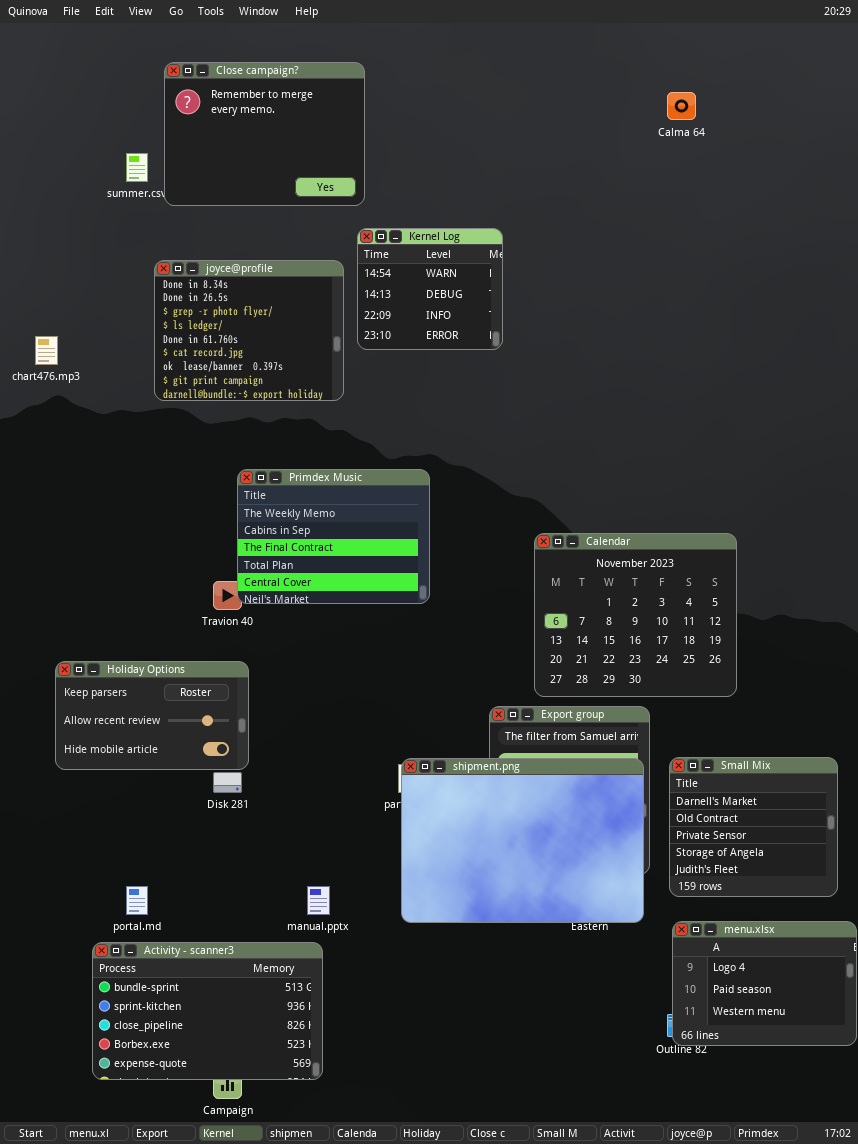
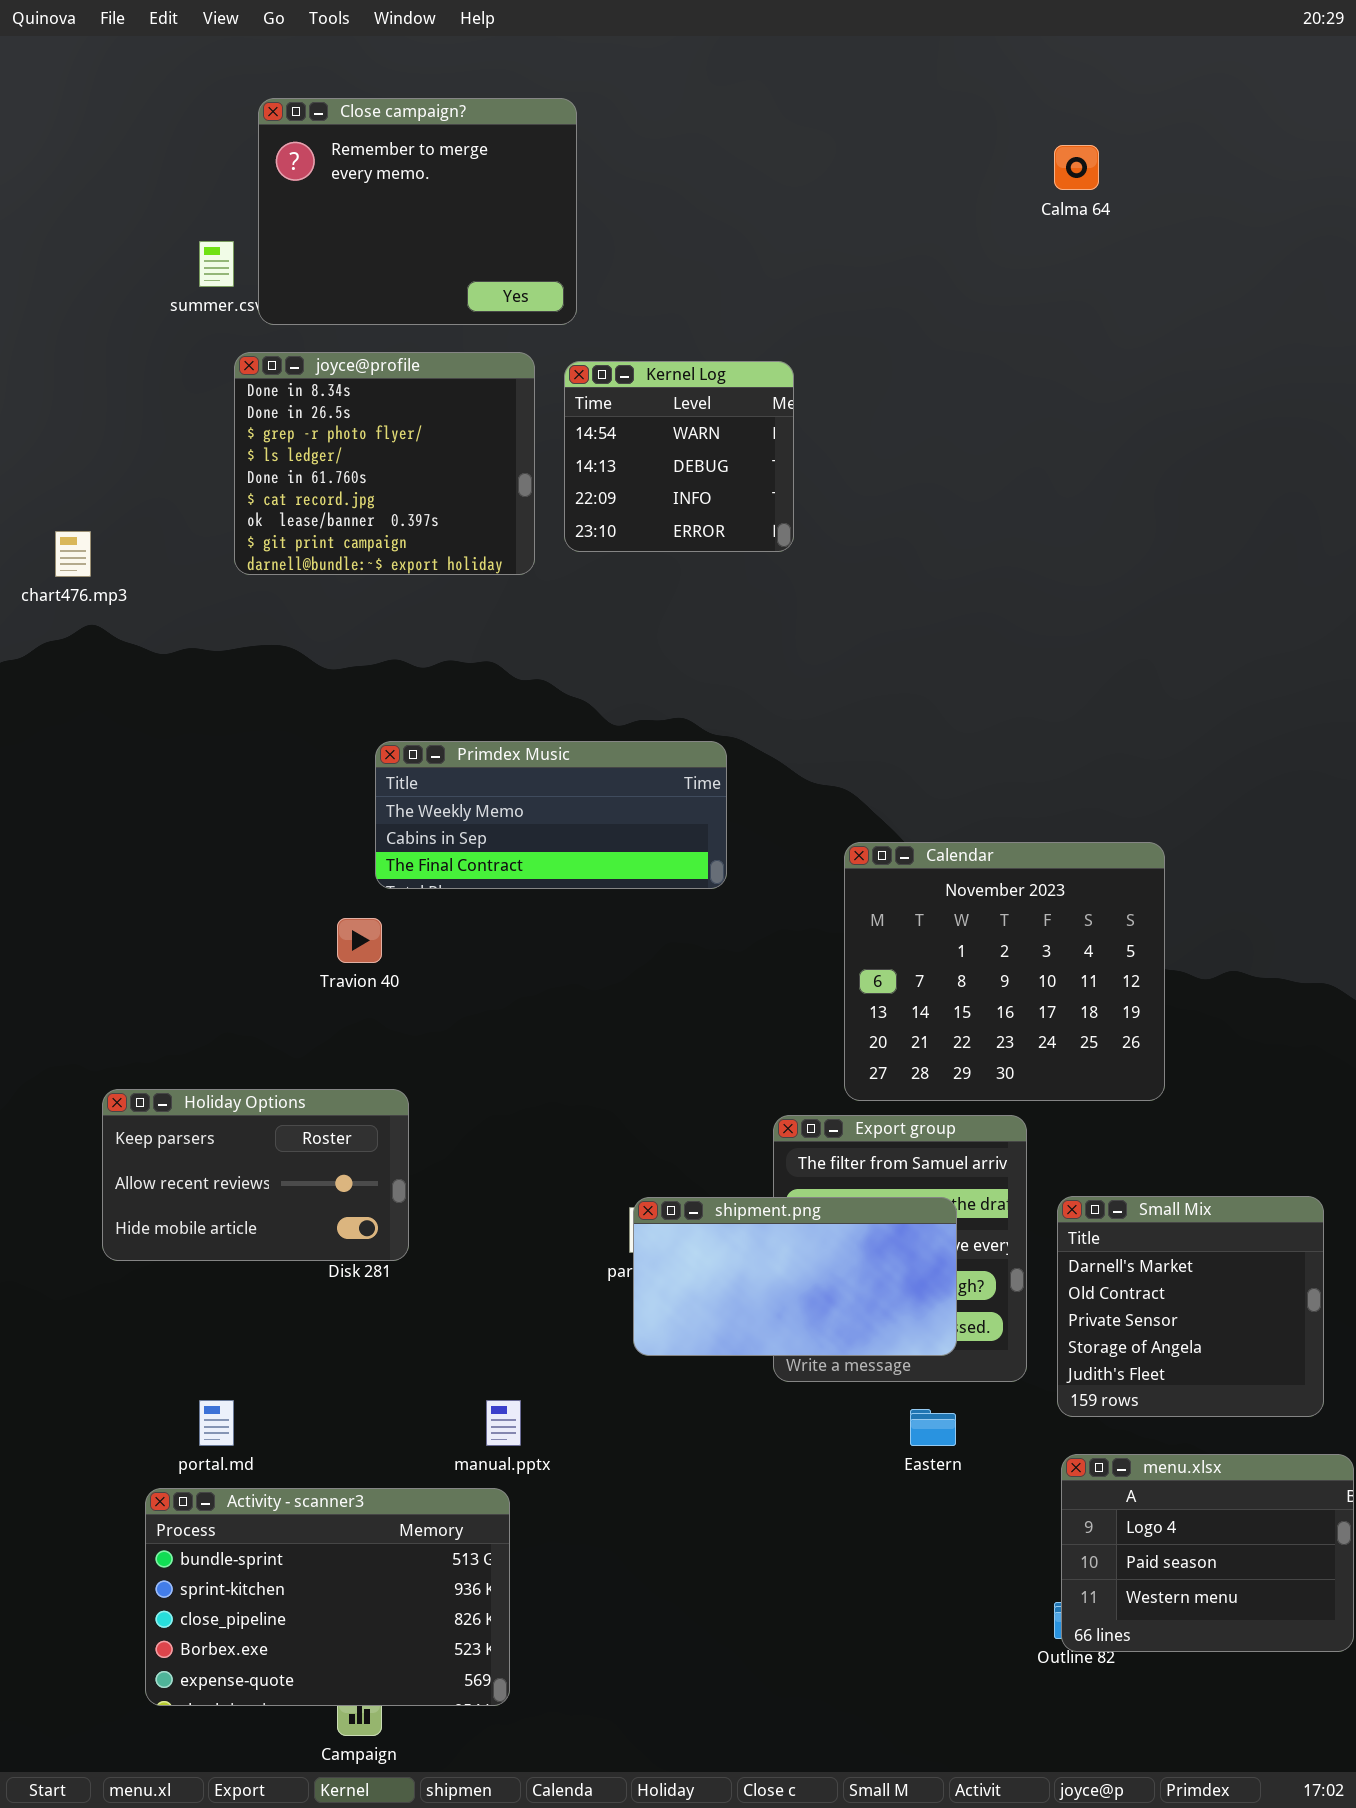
joyce@profile: [154,260,344,401] -> [234,352,535,575], moved
Primdex Music: [237,469,430,604] -> [375,741,727,889], resized
Holiday Options: [55,661,249,770] -> [102,1089,409,1261], moved
shipment.png: [401,758,644,923] -> [633,1197,957,1356], resized

